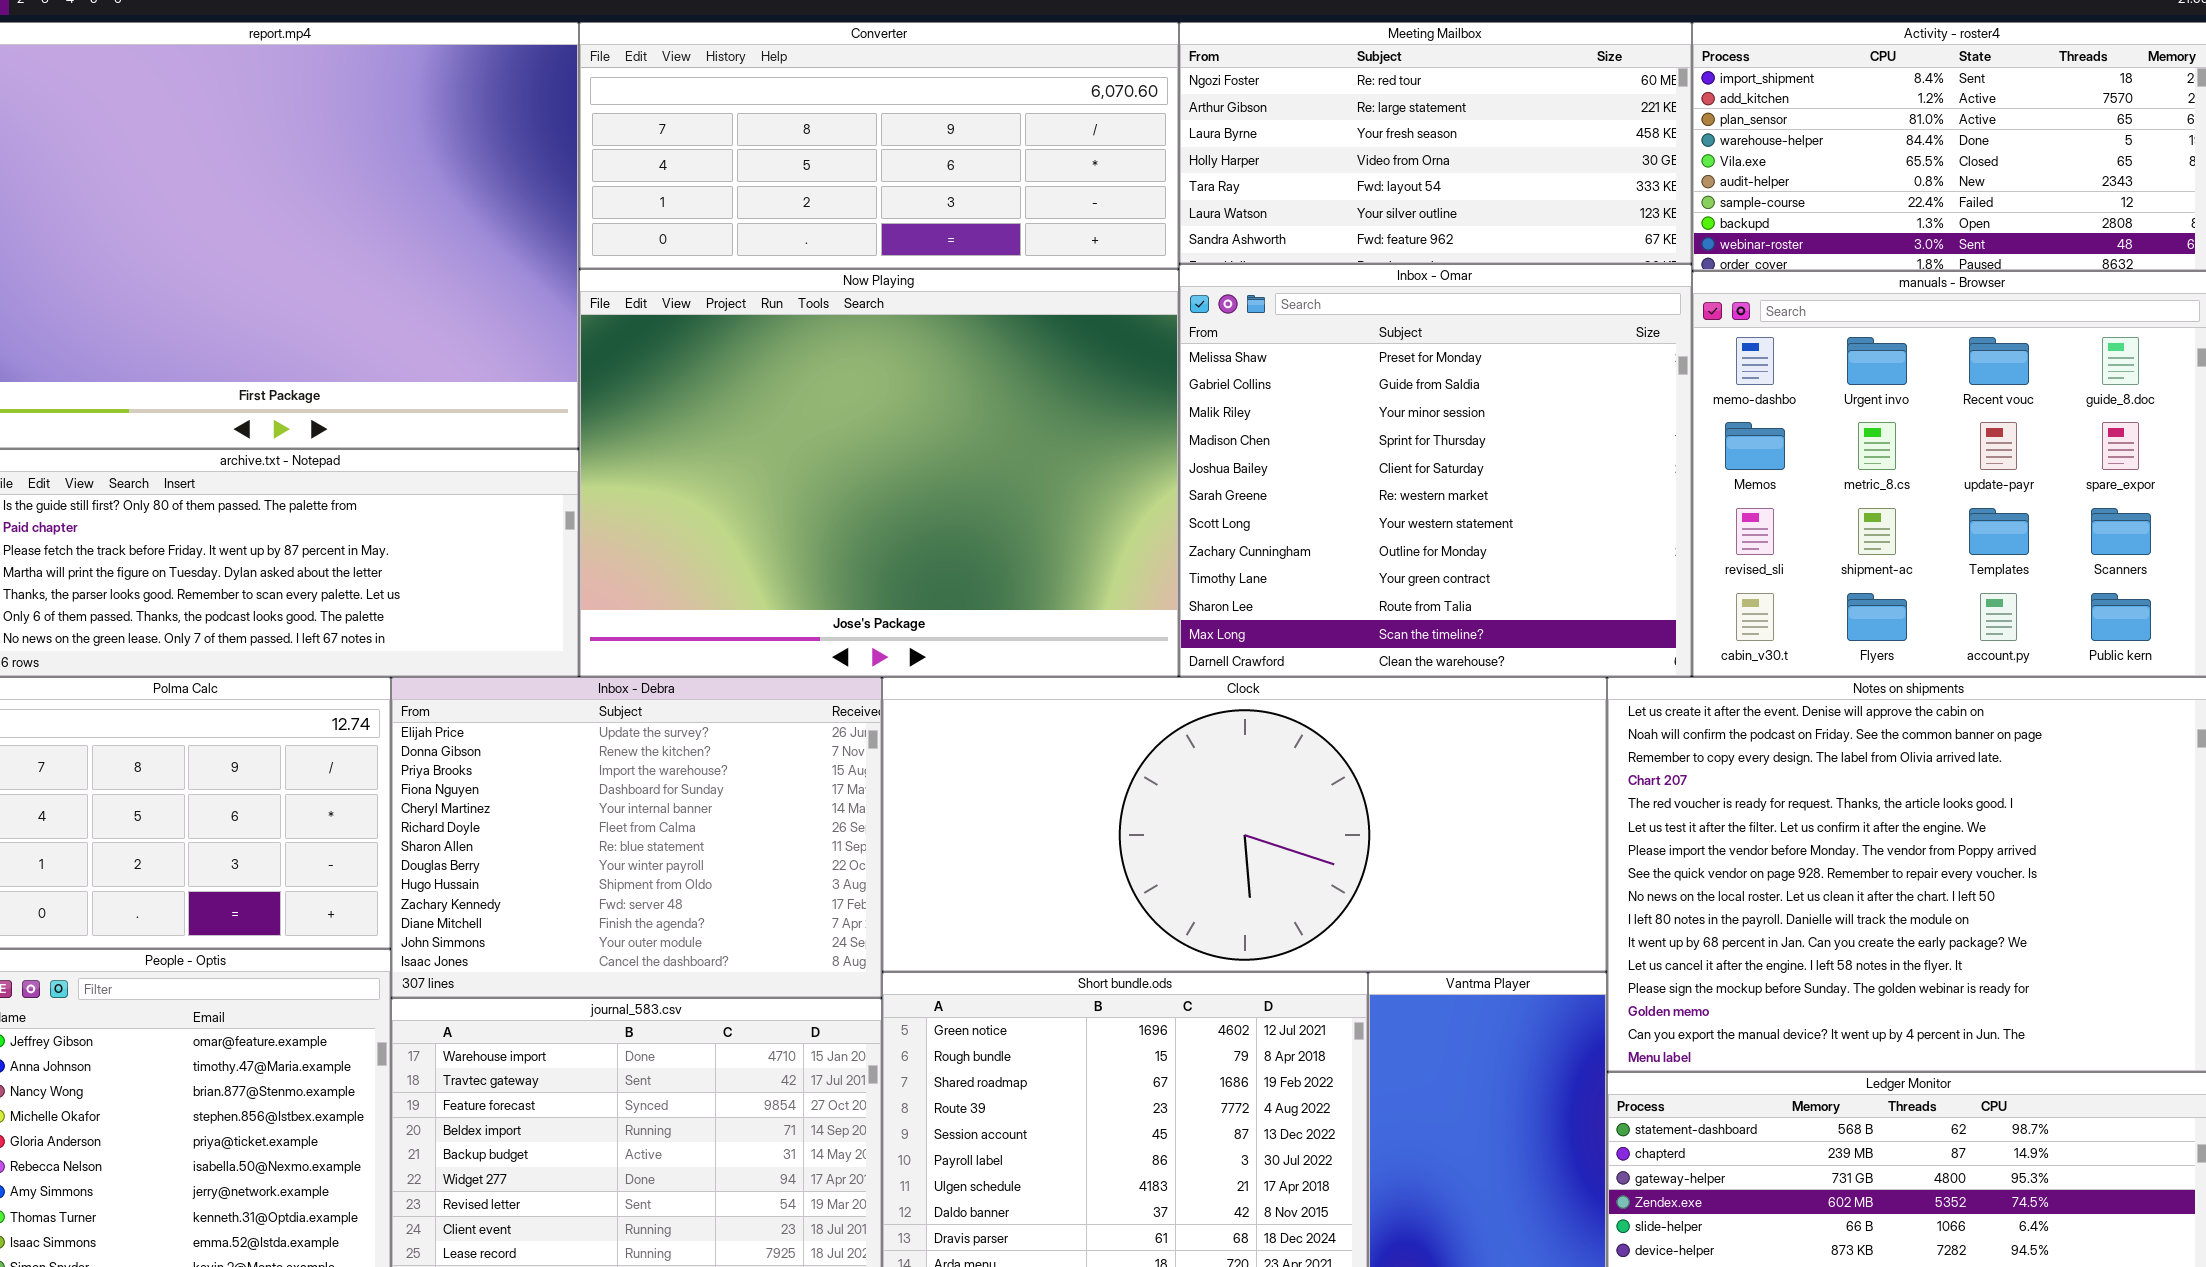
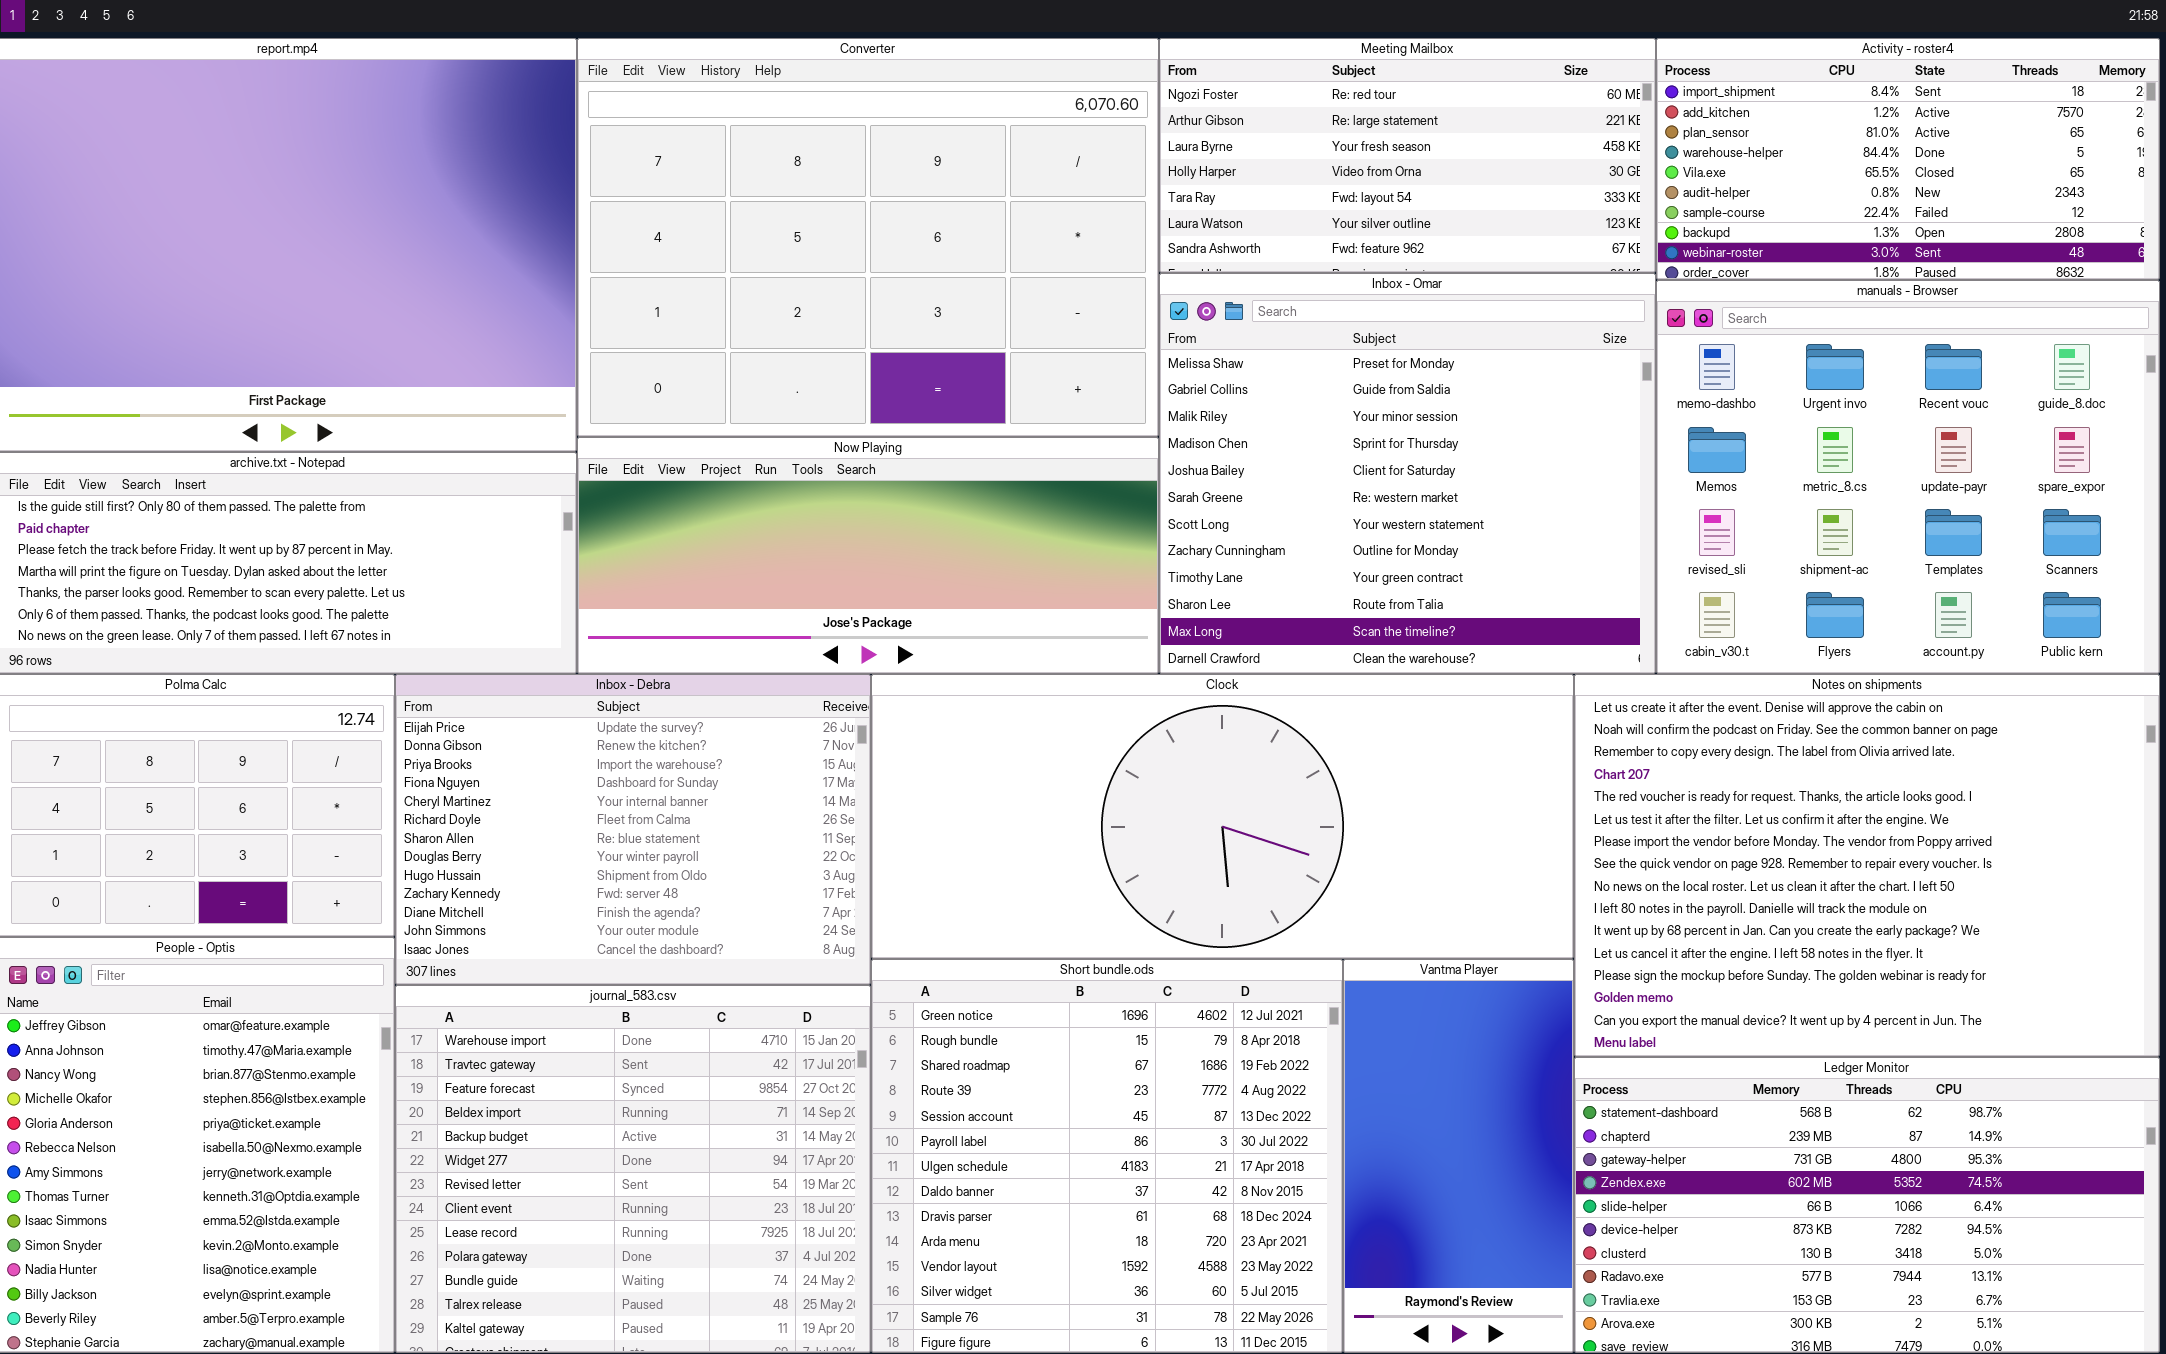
Converter: [579,22,1179,269] -> [577,38,1159,437], resized
Now Playing: [579,269,1179,677] -> [577,437,1159,674], resized

